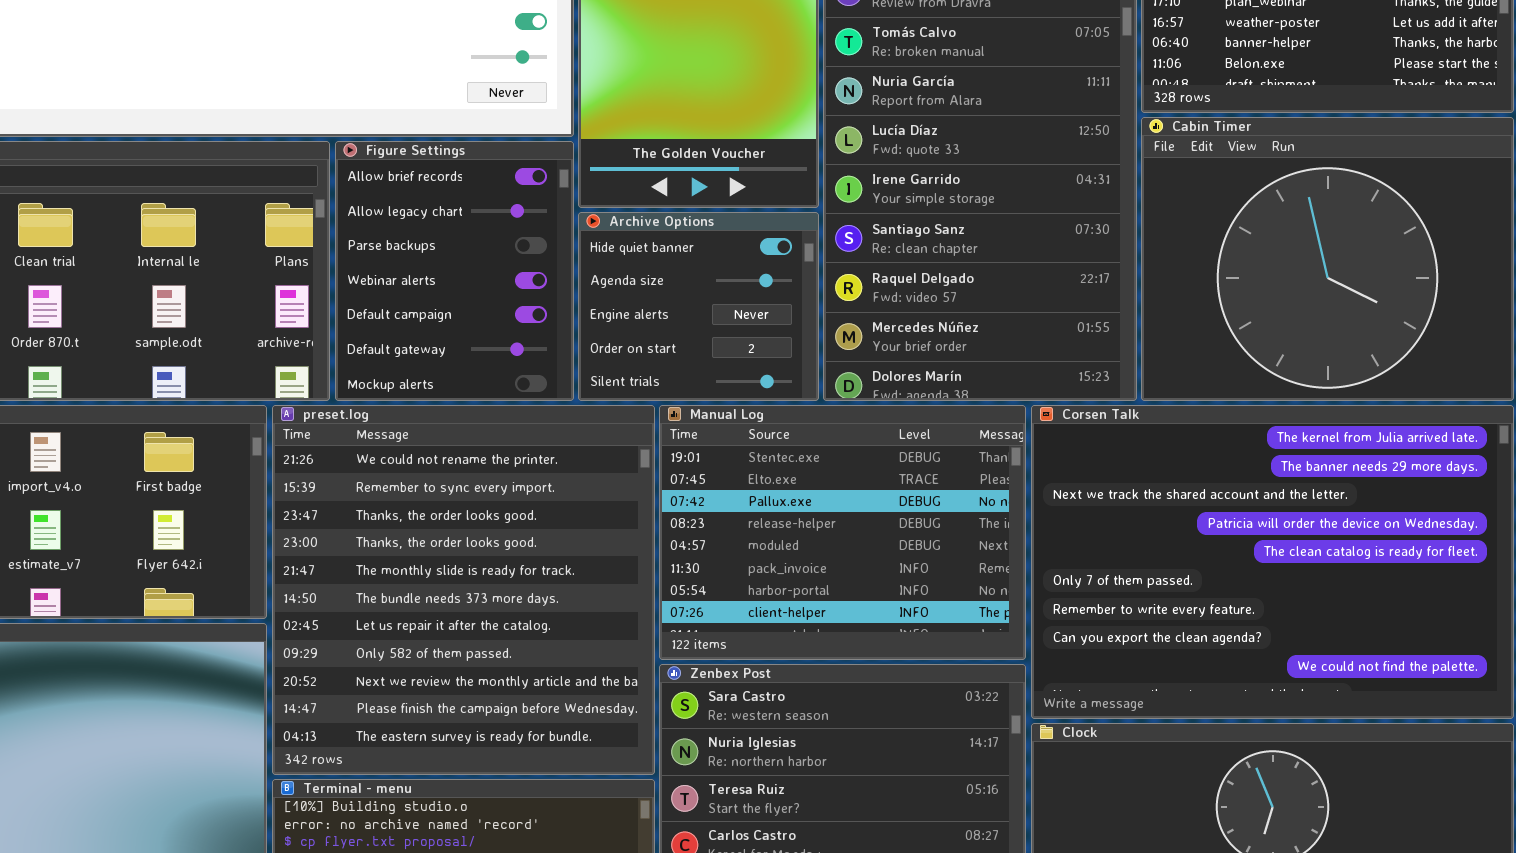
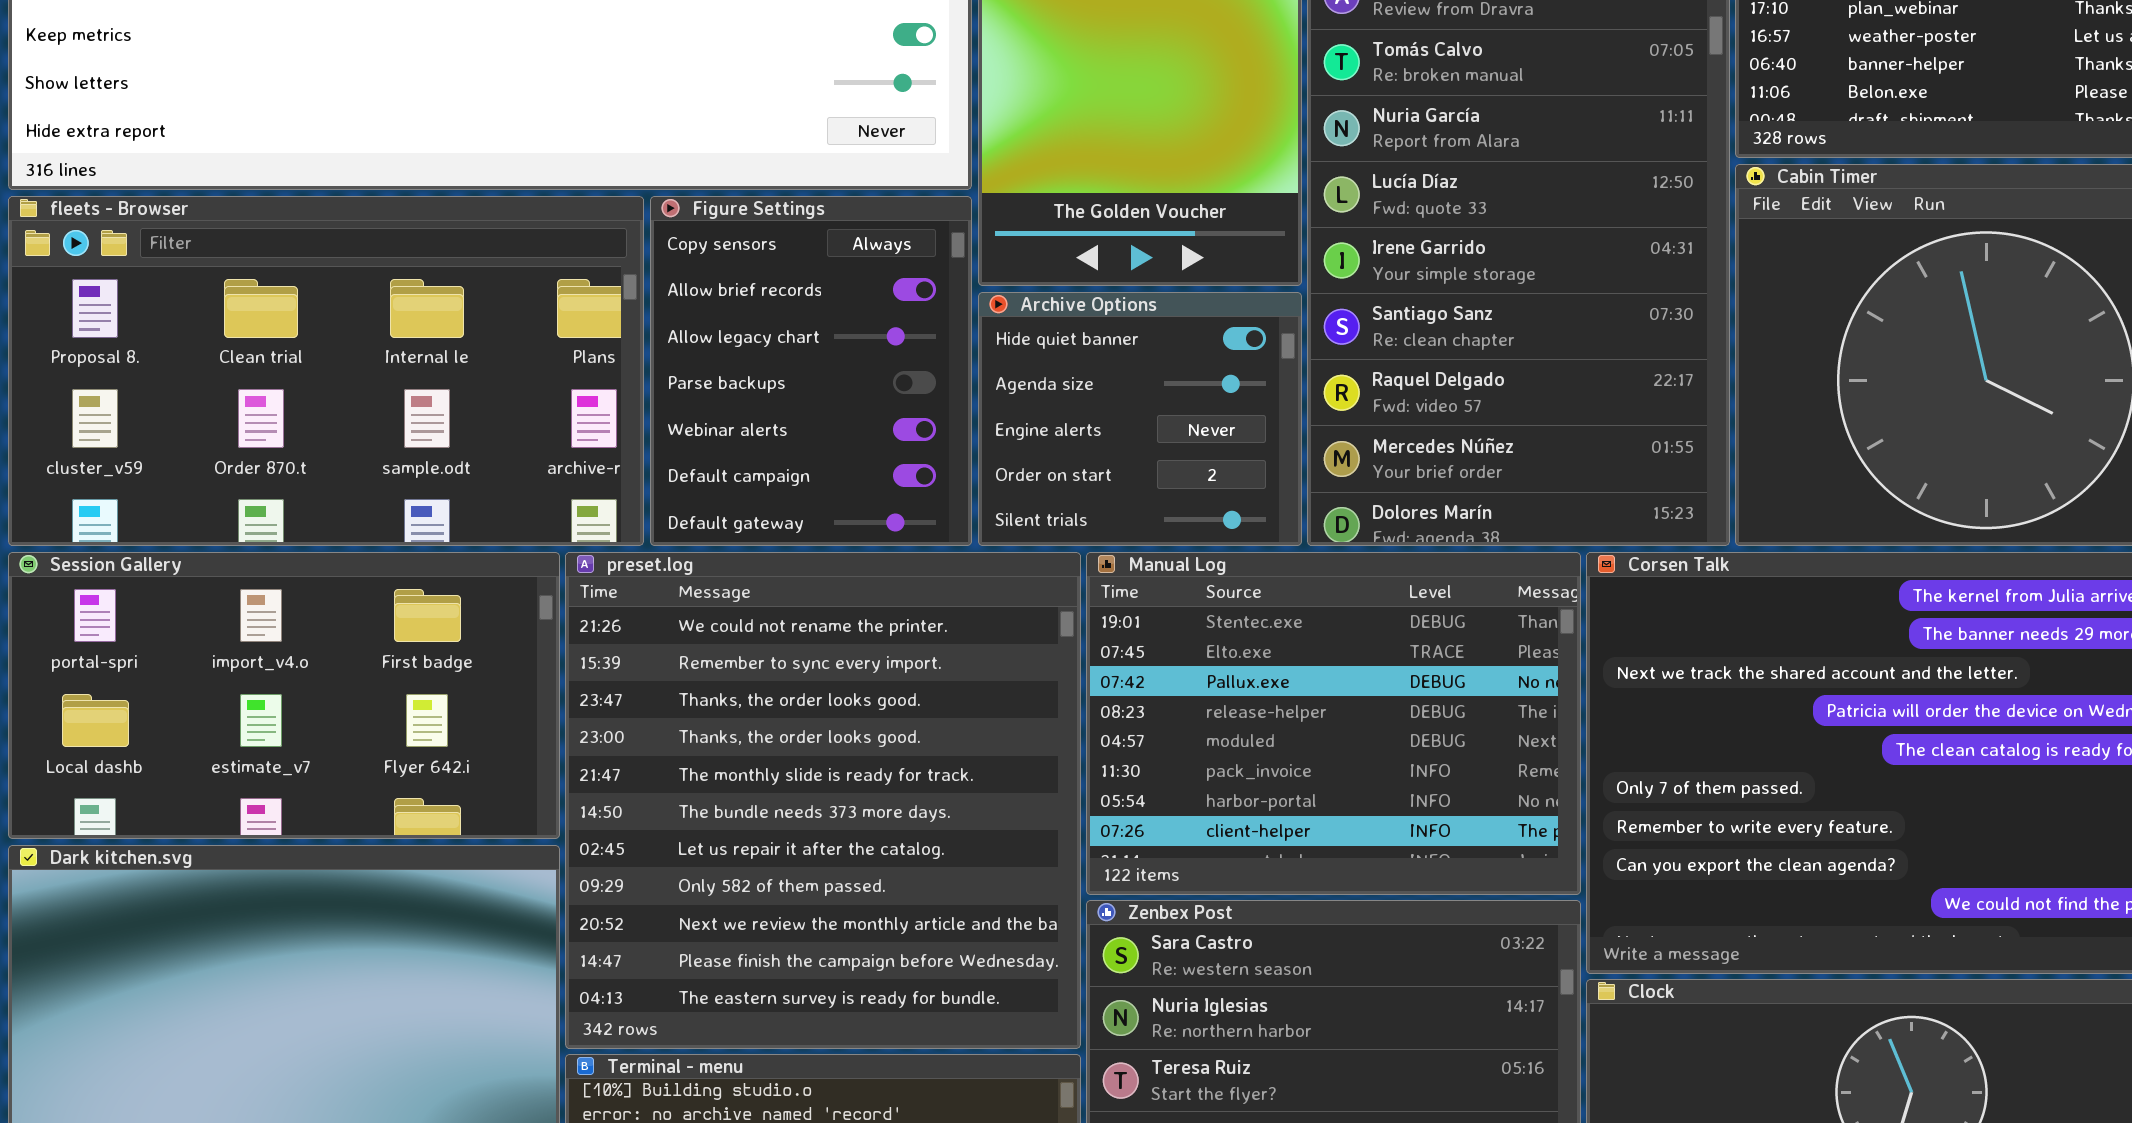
Figure Settings: [335,141,574,401] -> [650,196,972,546], scrolled up 1 row

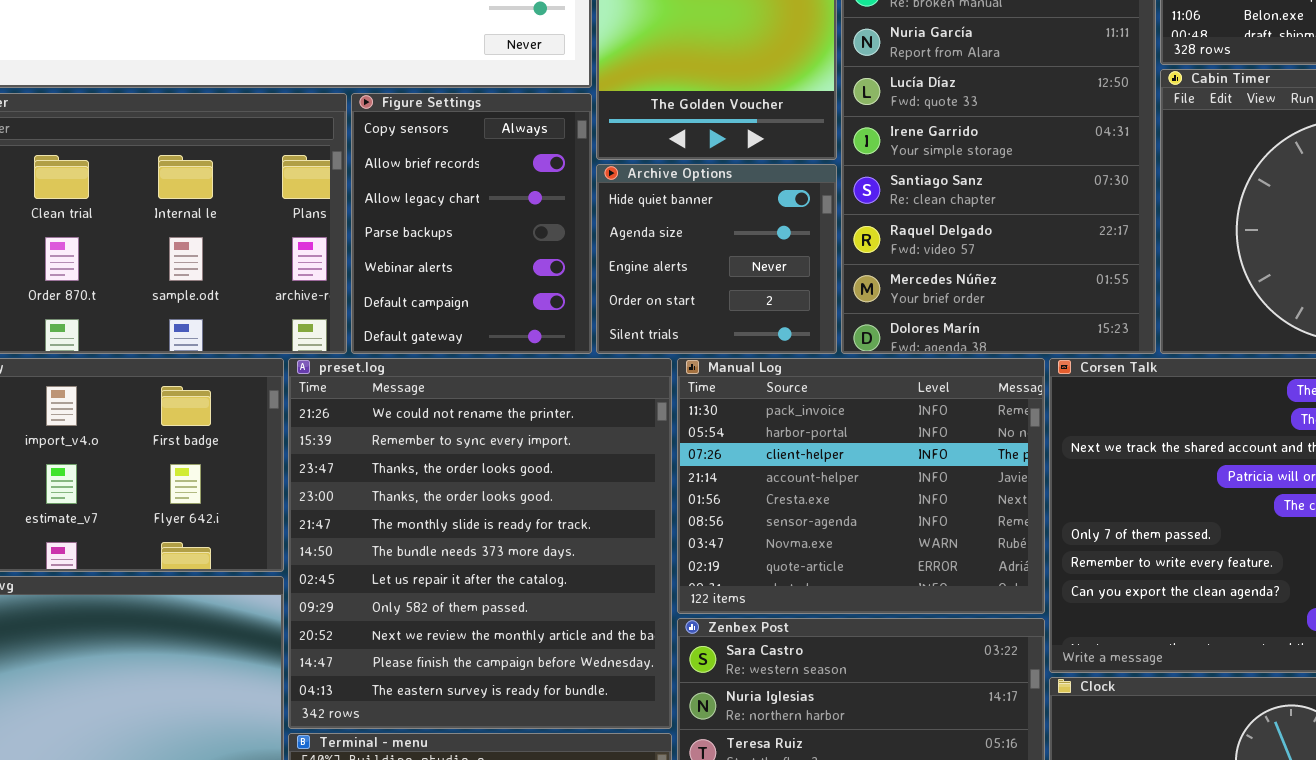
Manual Log: [1086,552,1581,895] -> [677,358,1045,614], scrolled down 5 rows

